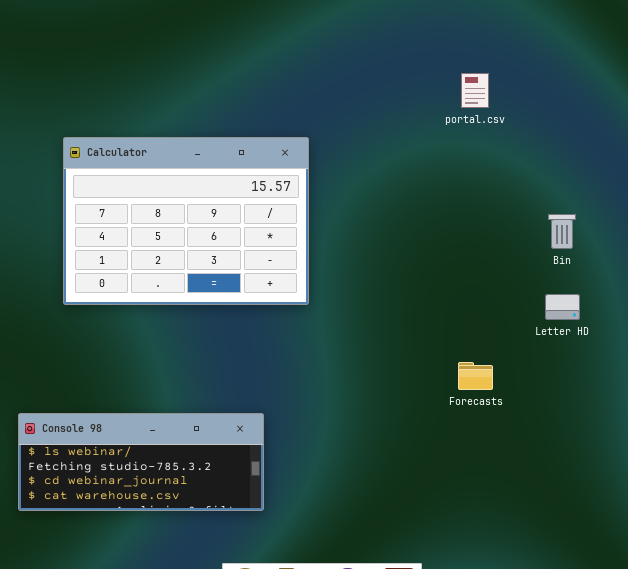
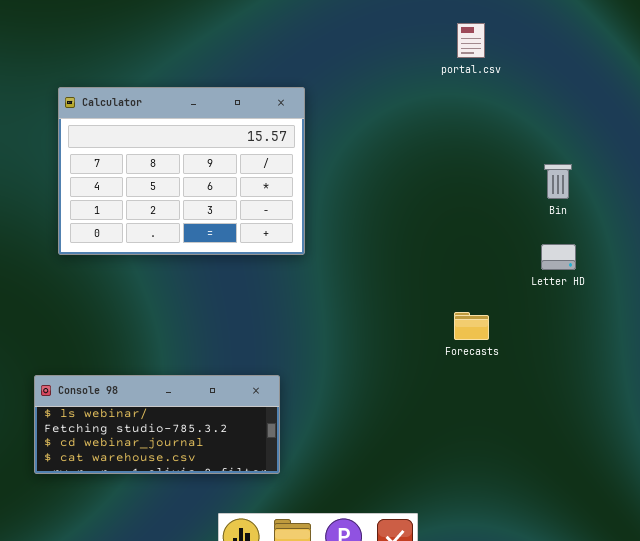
Console 98: [18,413,264,511] -> [34,375,280,474], moved

